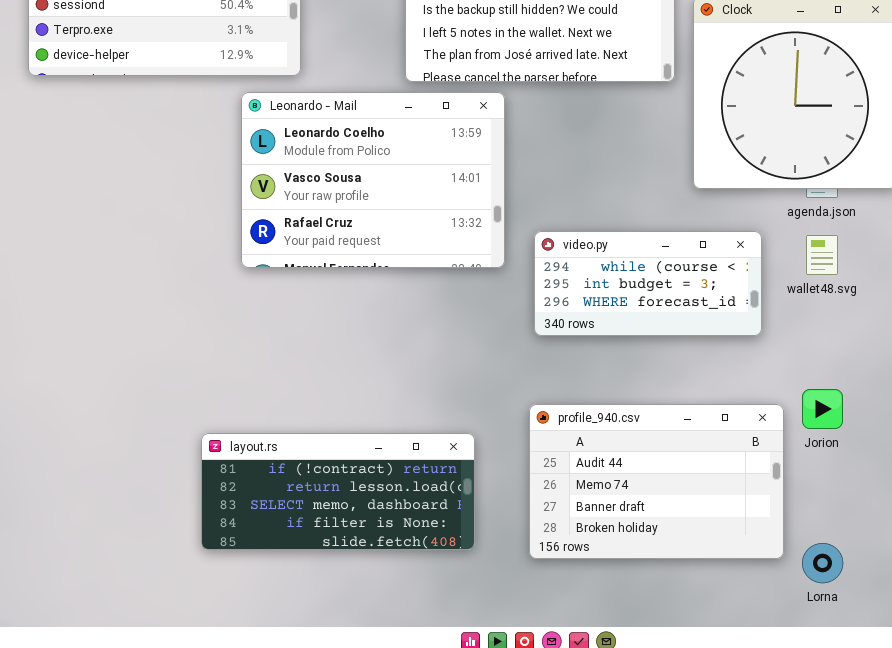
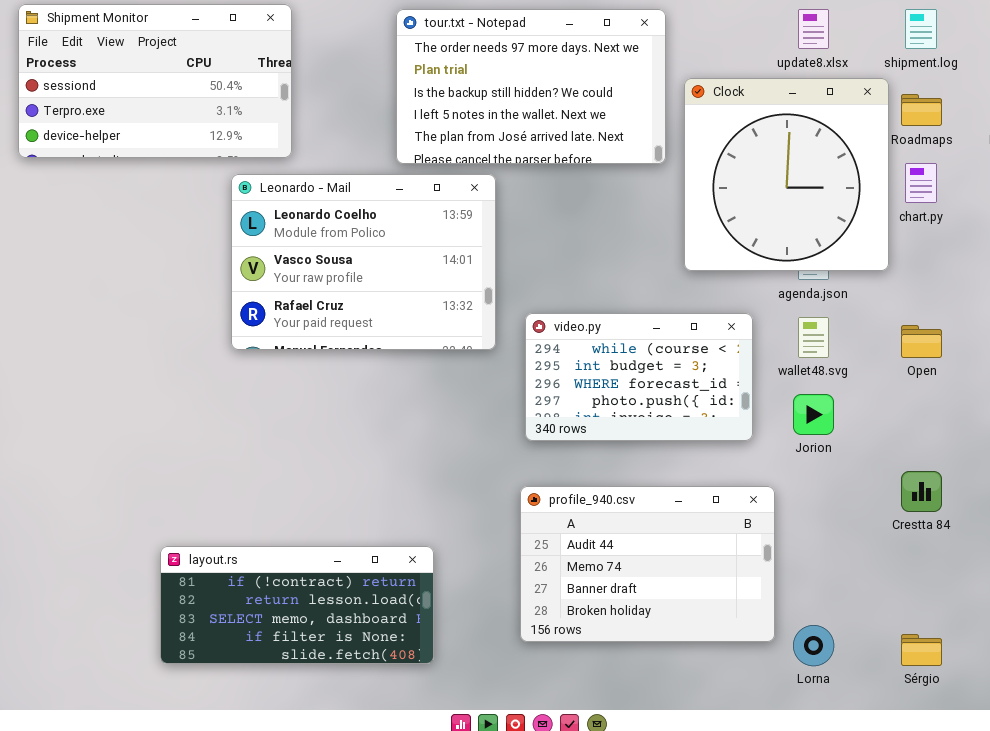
video.py: [534,231,762,336] -> [525,313,753,441], resized
Jorion: [802,389,843,429] -> [793,394,834,435], moved
layout.rs: [201,433,475,550] -> [160,546,434,664], moved

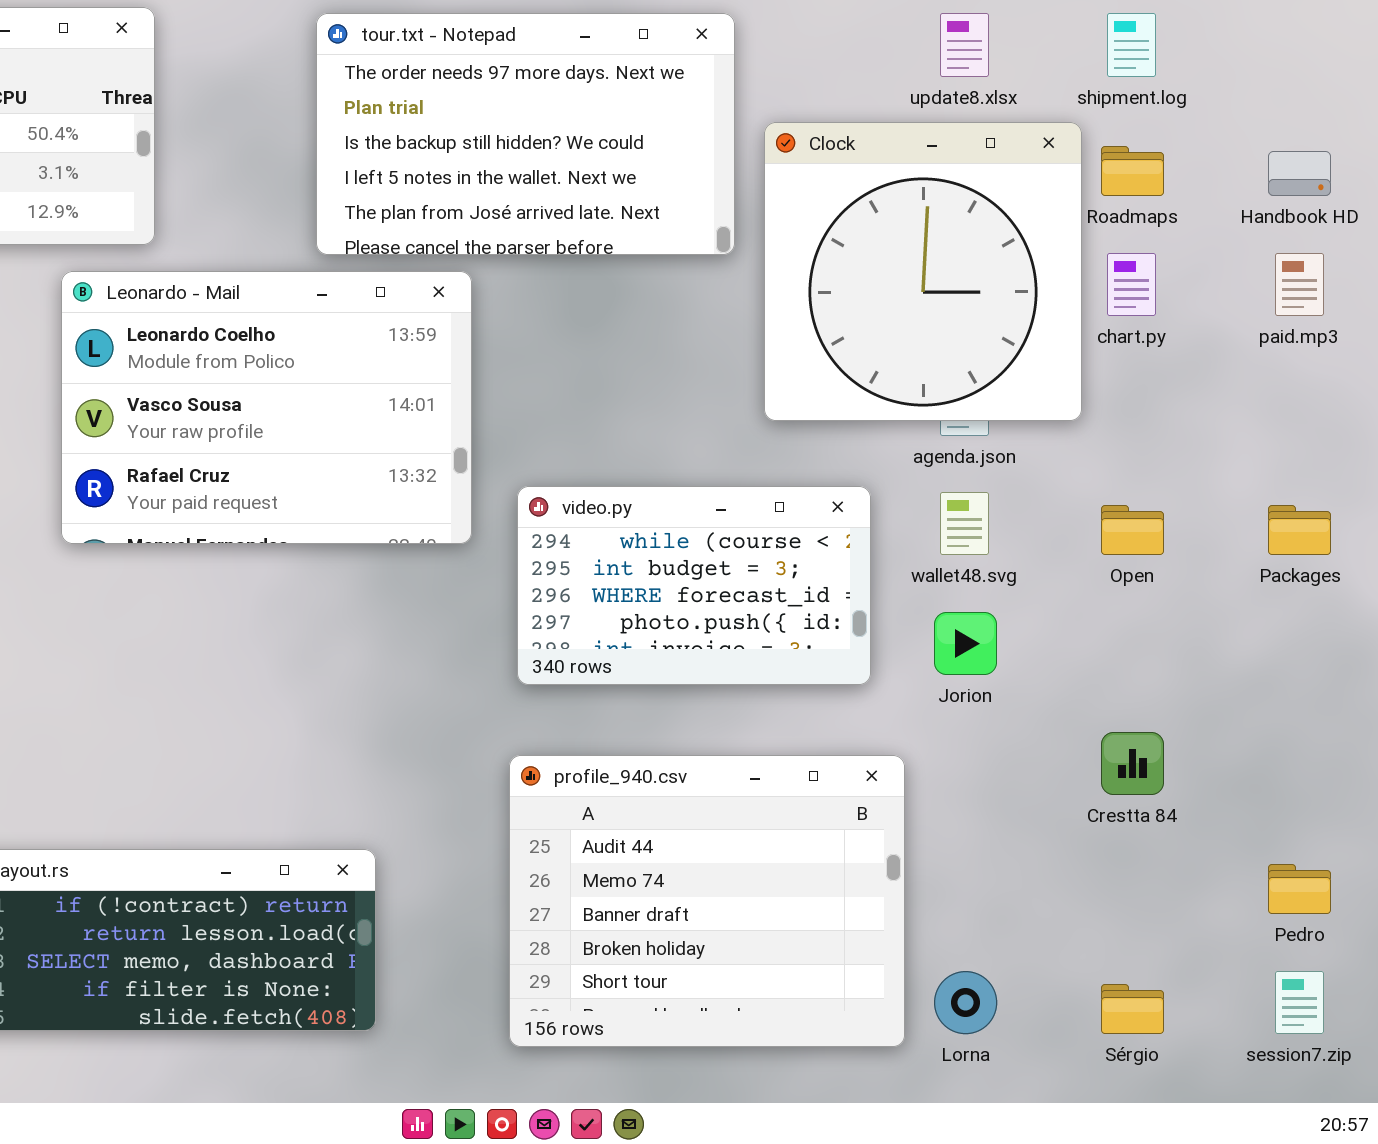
profile_940.csv: [520,486,775,642] -> [509,755,905,1047], resized

